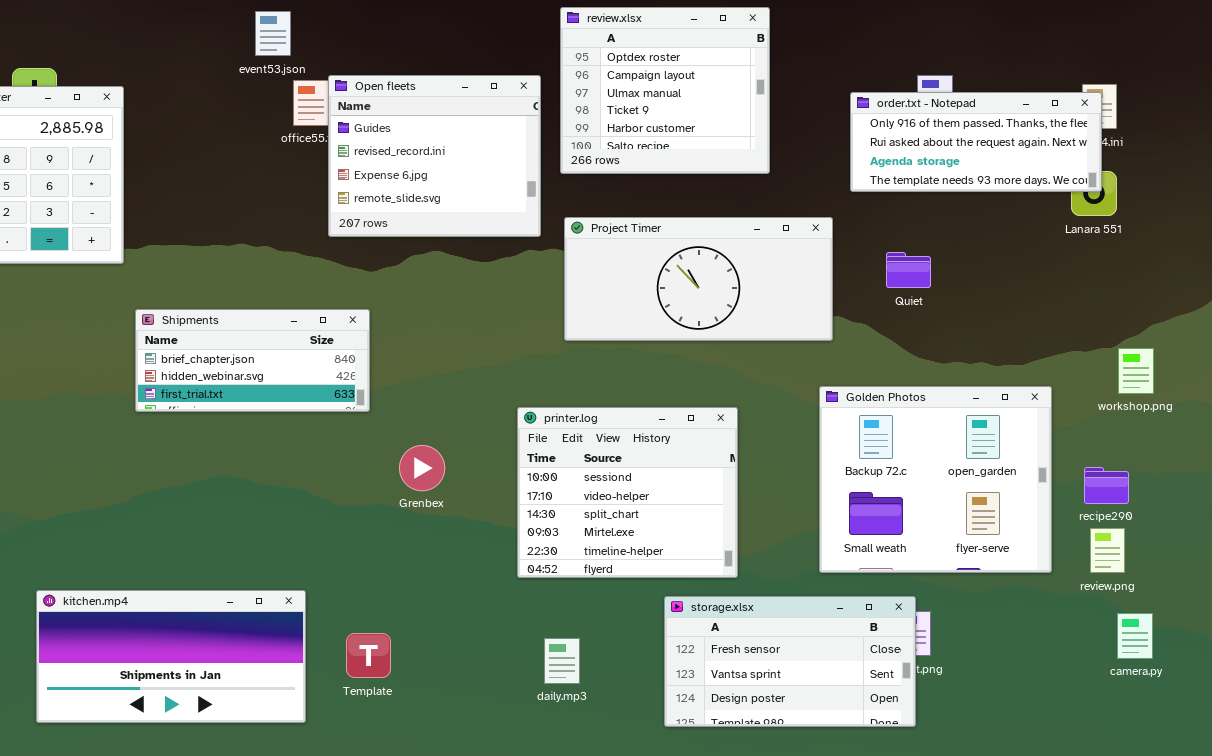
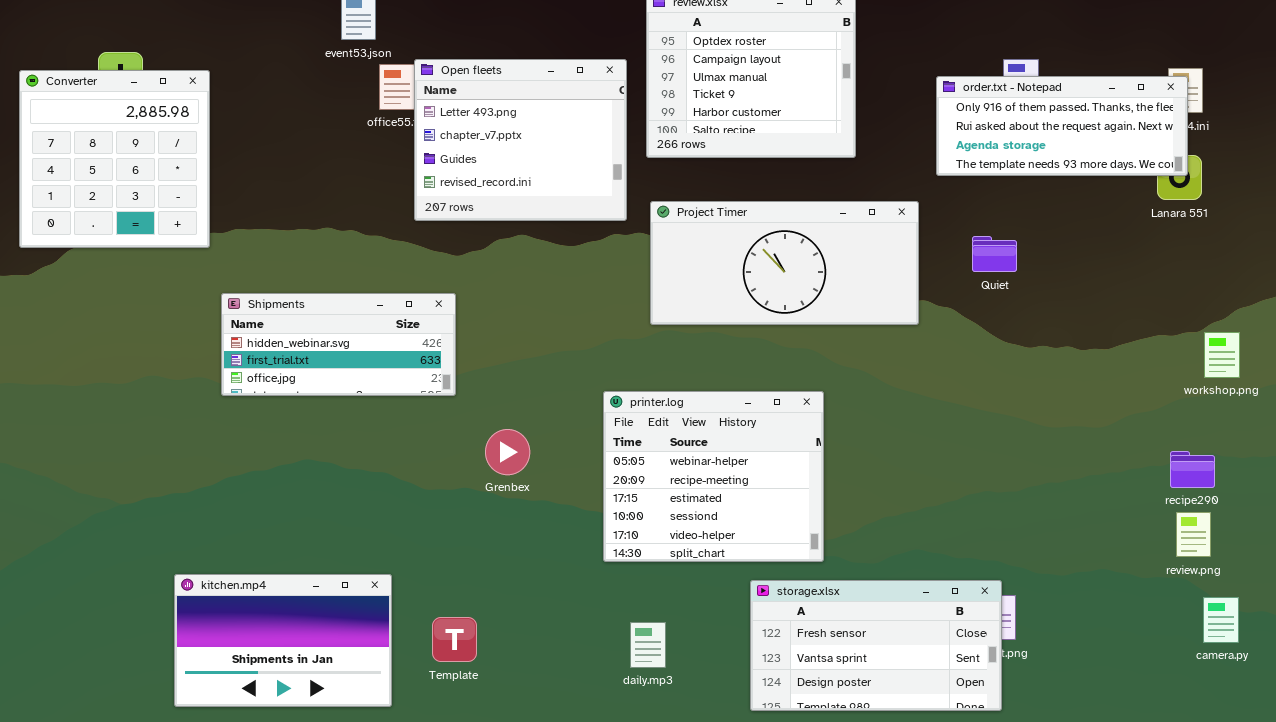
Open fleets: [328,75,541,237] -> [414,59,627,221], scrolled up 2 rows
Shipments: [135,309,370,412] -> [221,293,456,396], scrolled down 1 row
Golden Photos: [819,386,1052,573] -> none, closed
printer.log: [517,407,738,578] -> [603,391,824,562], scrolled up 3 rows
kitchen.mp4: [36,590,306,723] -> [174,574,392,707], resized

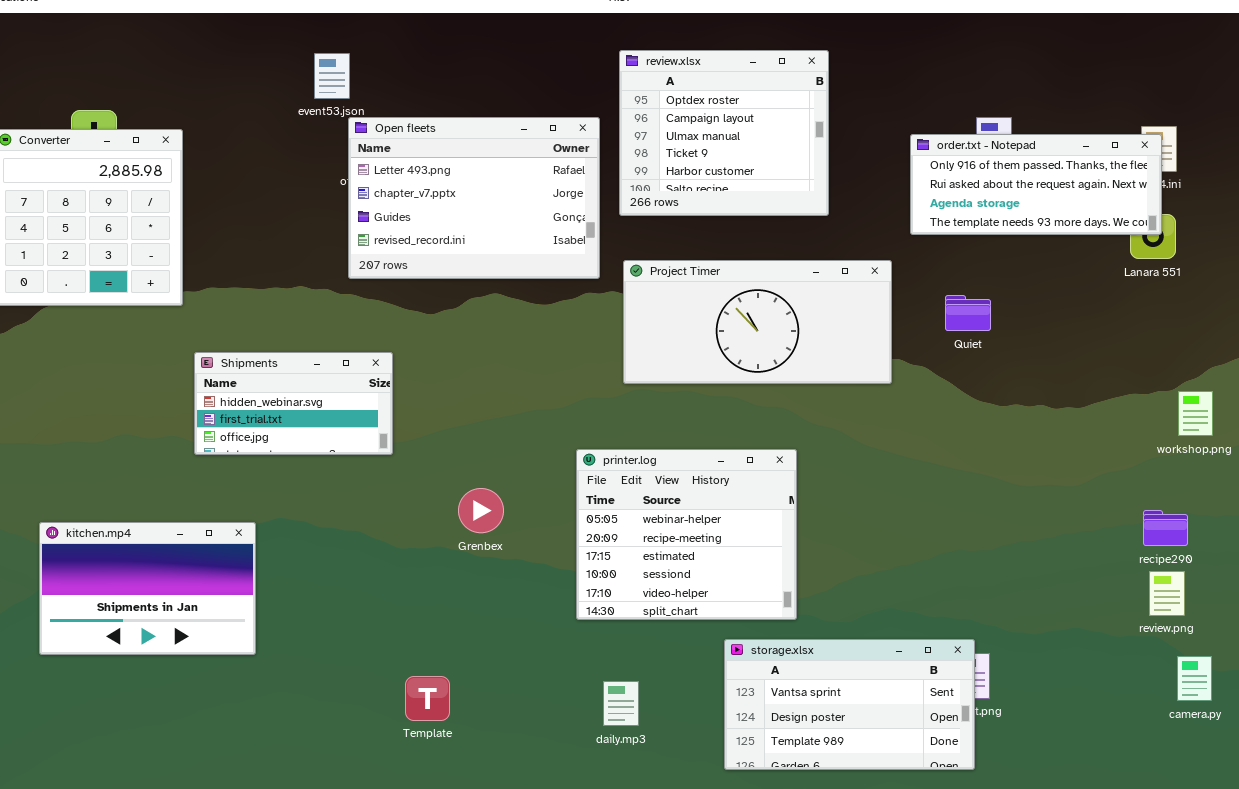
Open fleets: [414,59,627,221] -> [348,117,600,279], resized
Shipments: [221,293,456,396] -> [194,352,393,455], resized
kitchen.mp4: [174,574,392,707] -> [39,522,256,655], moved
storage.xlsx: [750,580,1002,711] -> [724,639,975,770], scrolled down 1 row

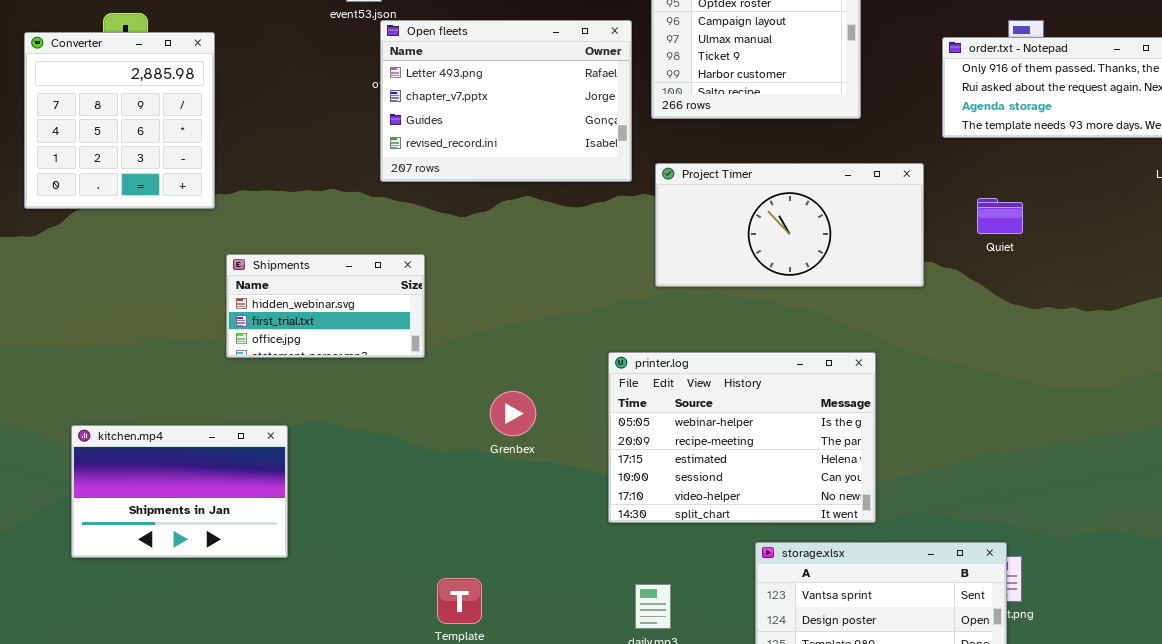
printer.log: [576,449,797,620] -> [608,352,876,523], resized

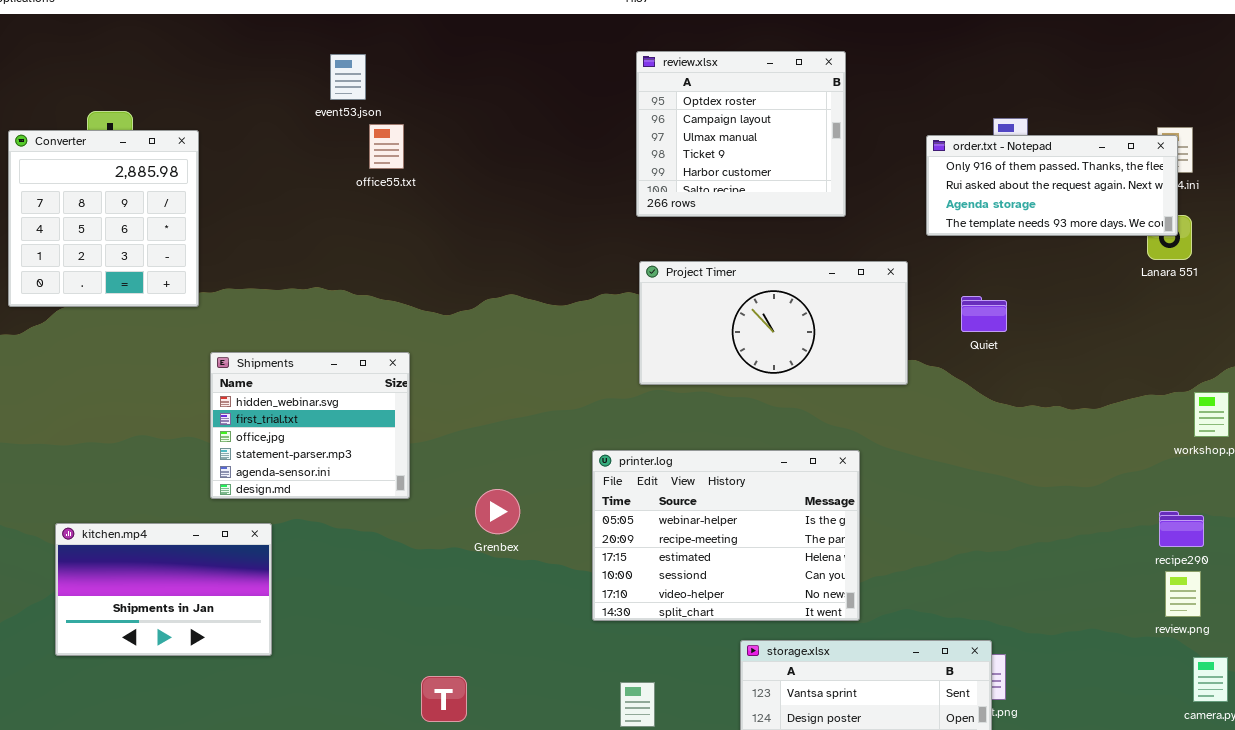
Open fleets: [380,20,632,182] -> none, closed
Shipments: [226,254,425,358] -> [210,352,410,499], resized

